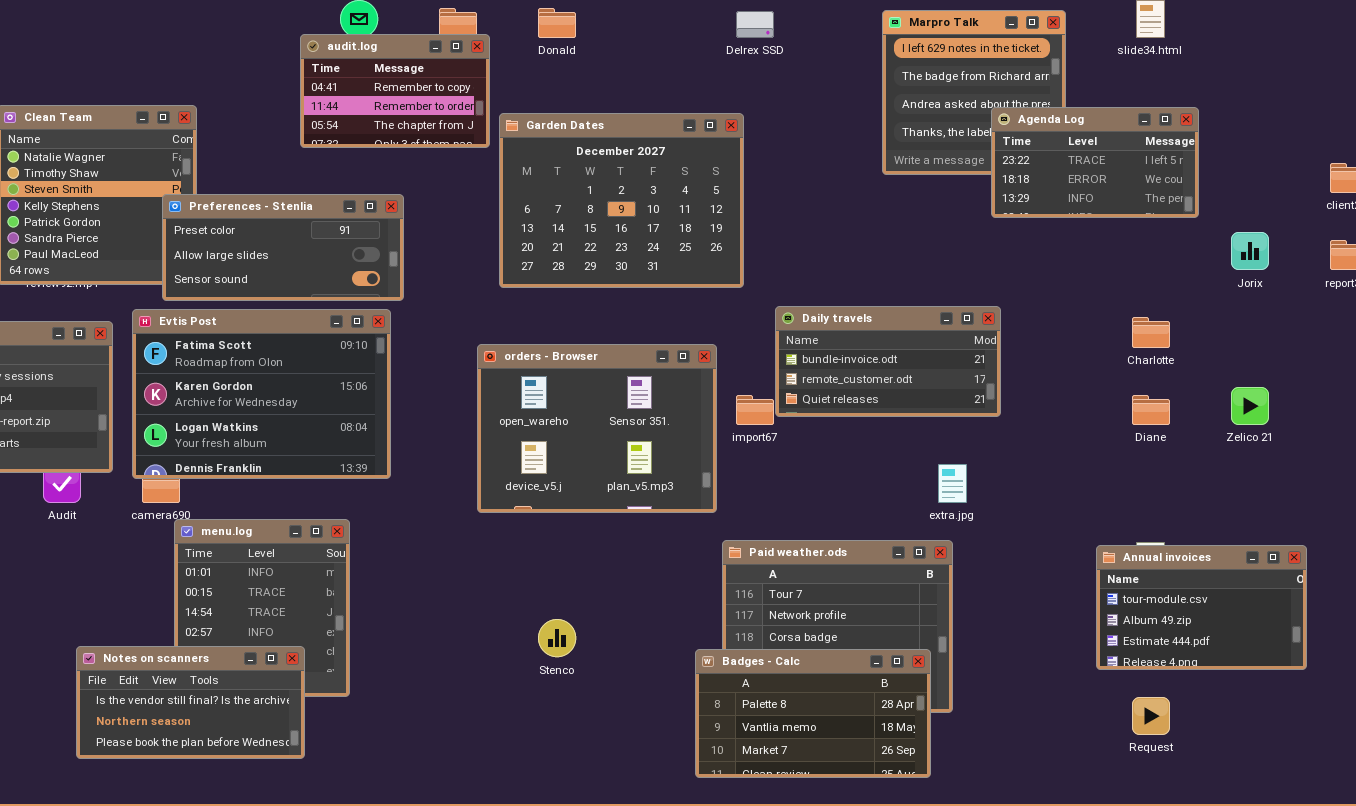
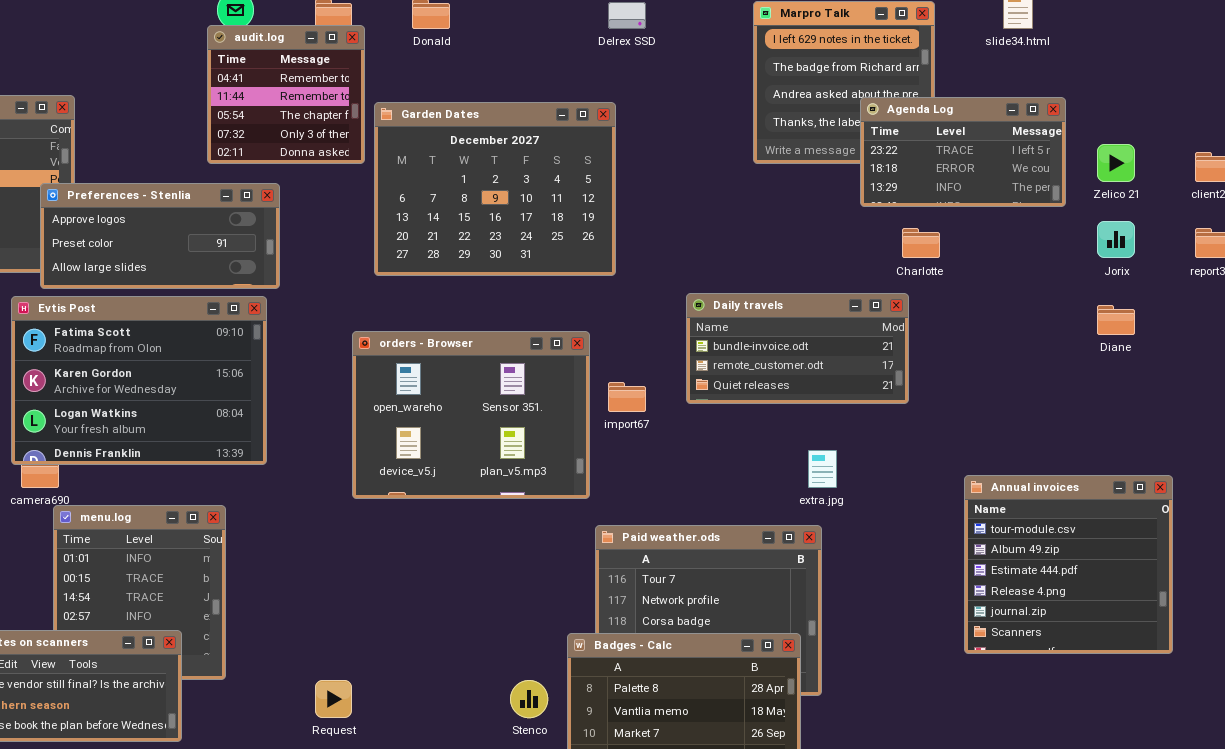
audit.log: [300,34,490,148] -> [207,25,365,164], resized
Preferences - Stenlia: [162,194,404,301] -> [40,183,280,289], scrolled up 1 row
Daily travels: [775,306,1001,417] -> [686,293,909,404], moved
Charlotte: [1132,317,1170,348] -> [902,228,940,258], moved
Zelico 21: [1231,387,1269,425] -> [1097,144,1135,182], moved
Diane: [1132,395,1170,425] -> [1097,305,1135,335], moved
Annual invoices: [1096,545,1307,670] -> [964,475,1173,654], resized
Stenco: [538,619,576,657] -> [510,680,548,718], moved
Request: [1132,697,1170,735] -> [315,680,352,718], moved

